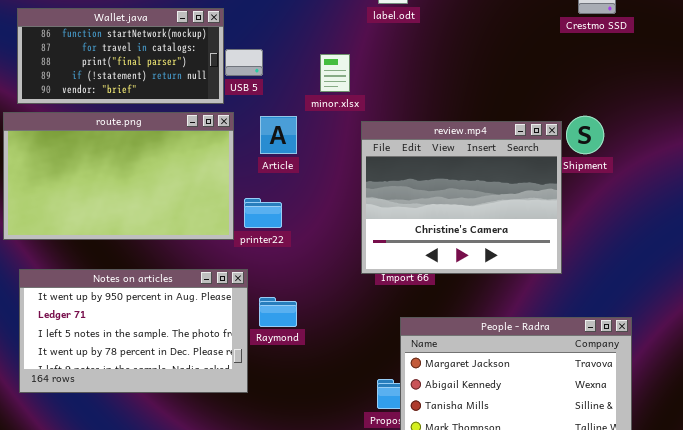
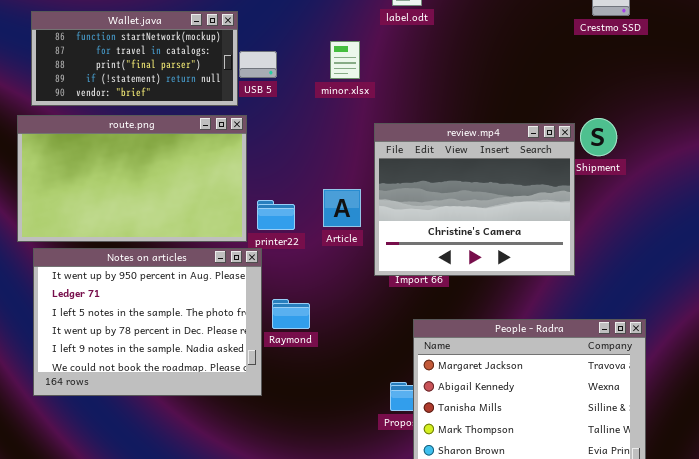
minor.xlsx: [320,54,350,92] -> [330,41,360,79], moved
Article: [260,116,297,154] -> [323,189,361,227], moved
Notes on articles: [19,269,248,393] -> [33,248,262,396], resized

